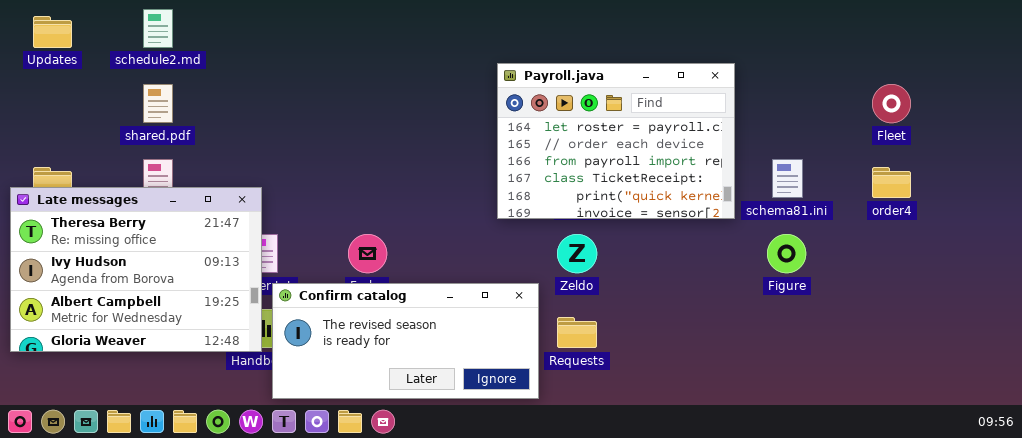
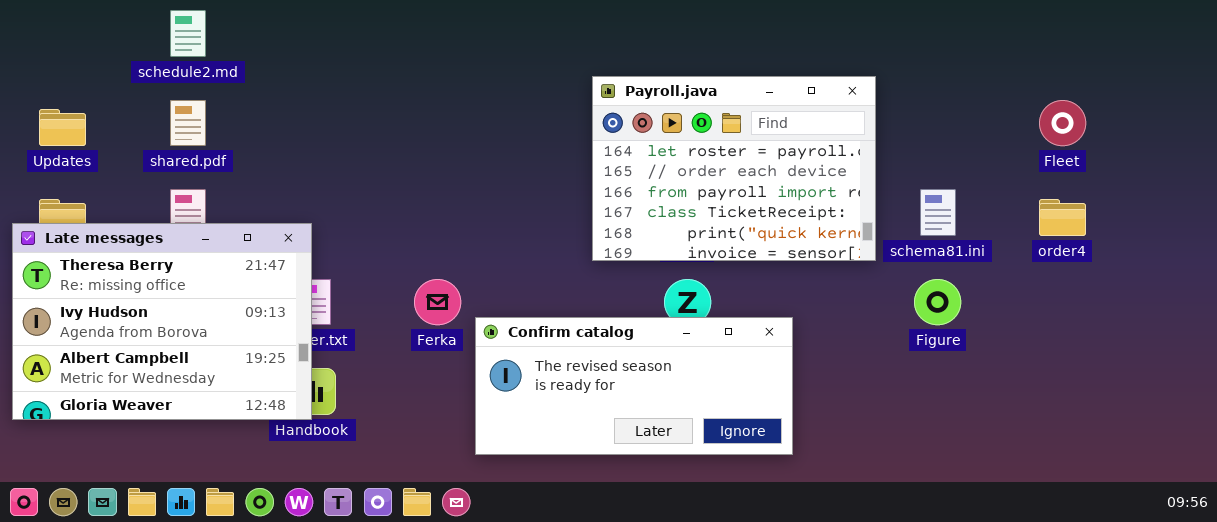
Updates: [33,16,72,48] -> [39,109,86,146], moved
Confirm catalog: [272,283,539,399] -> [475,317,793,455], moved

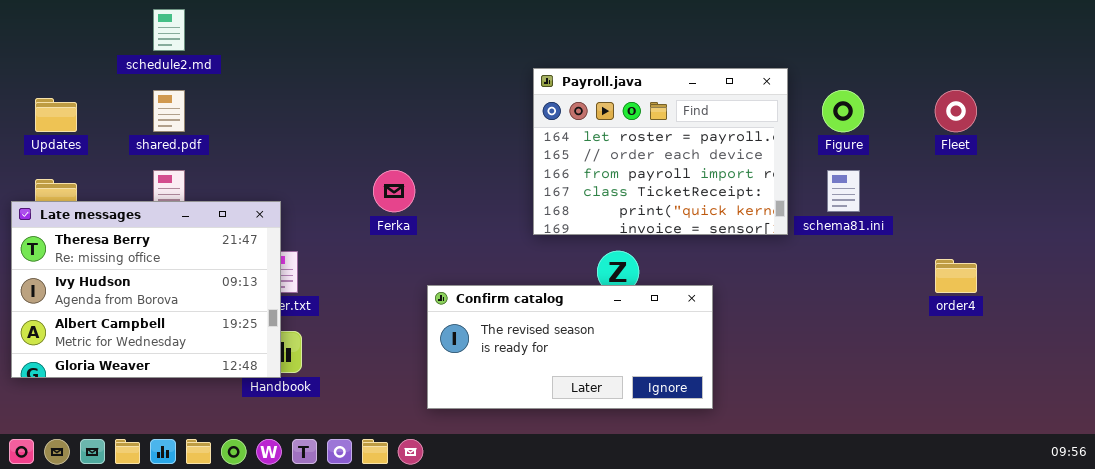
order4: [1039,199,1086,236] -> [935,259,977,293], moved
Ferka: [414,279,461,325] -> [373,170,415,212], moved
Figure: [914,279,961,325] -> [822,90,864,132], moved

